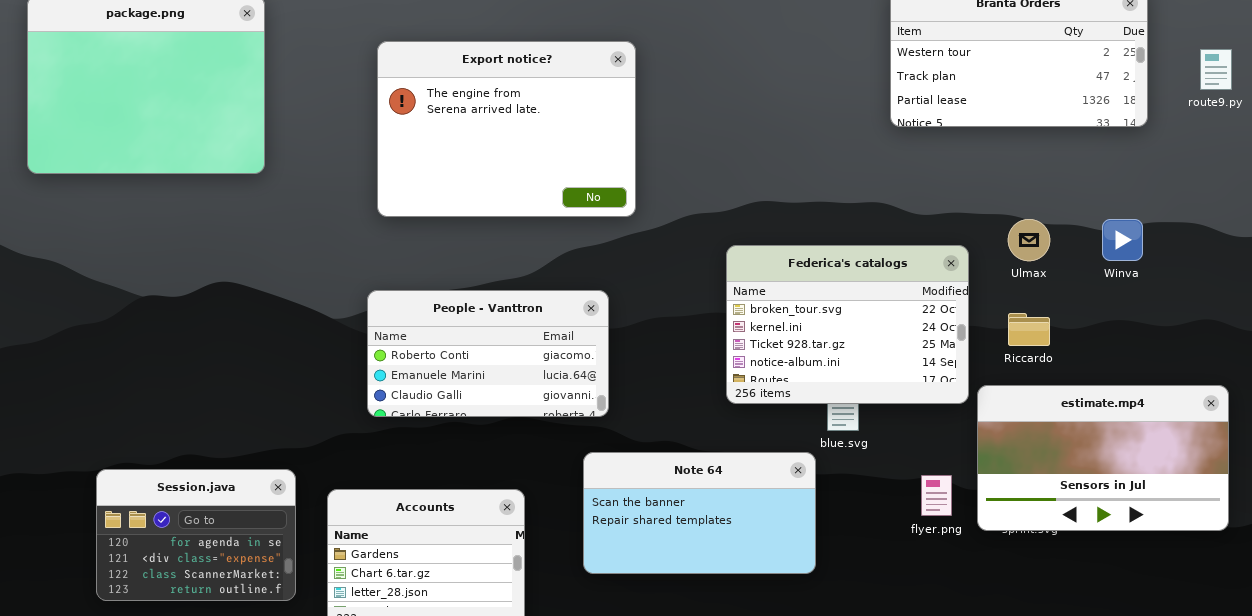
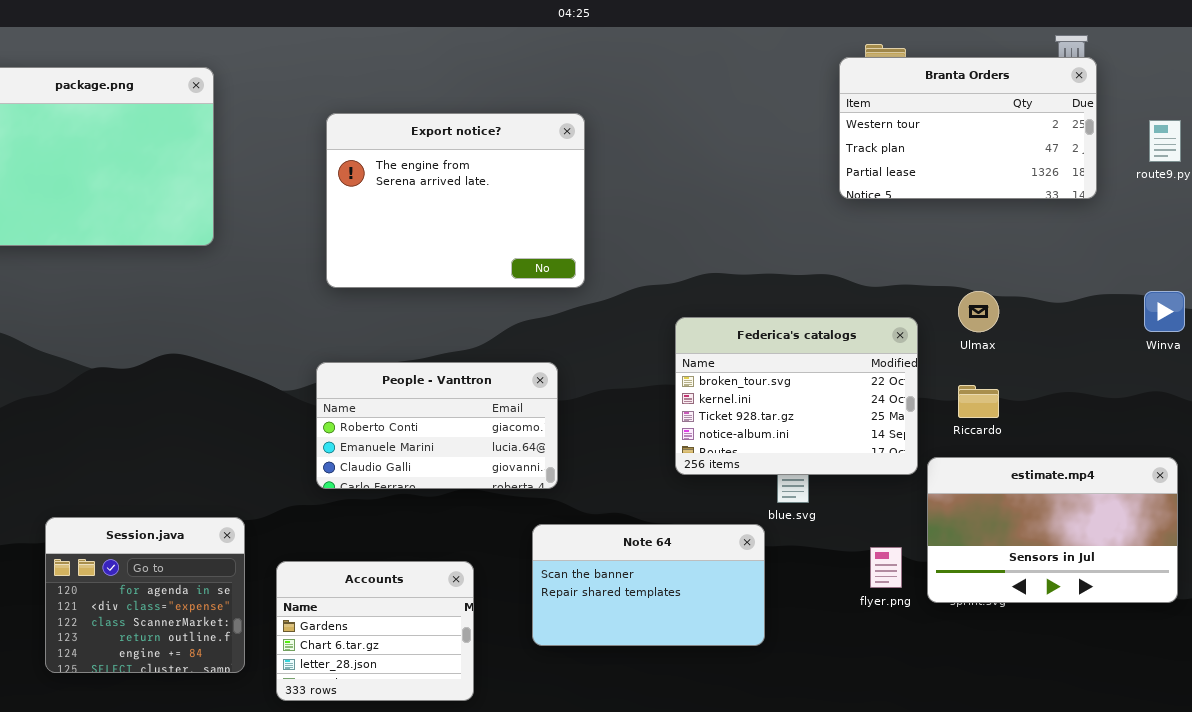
Winva: [1102,219,1143,261] -> [1144,291,1185,332], moved
Session.java: [96,469,296,601] -> [45,517,245,673], resized

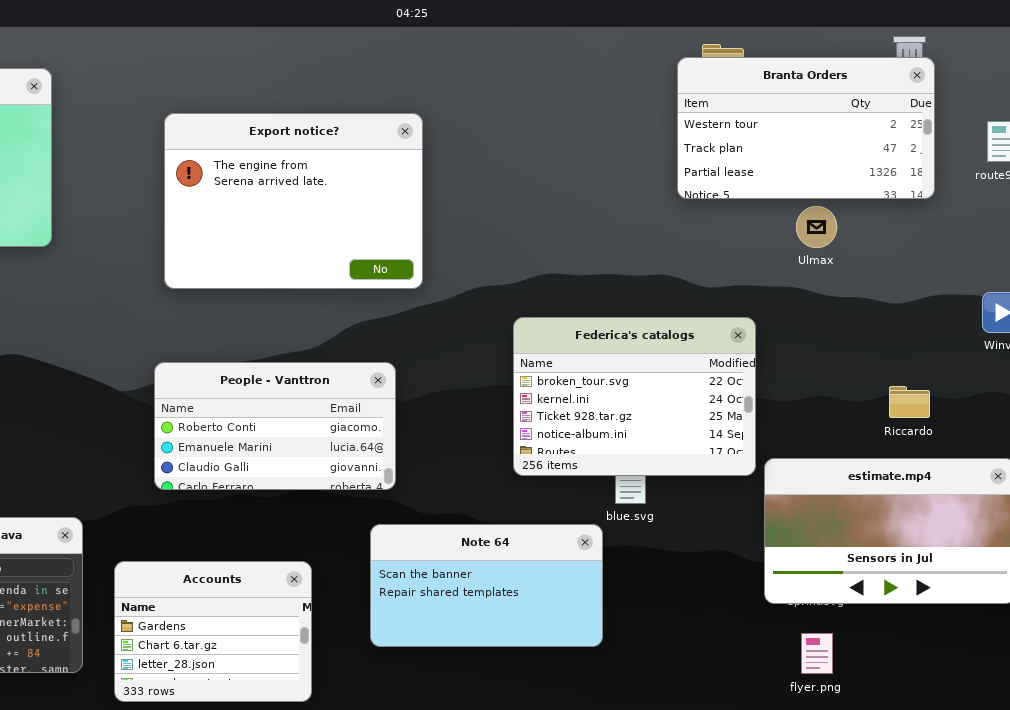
Ulmax: [958,291,999,332] -> [796,206,837,248], moved
Riccardo: [958,385,999,418] -> [889,386,930,418], moved
flyer.png: [870,547,902,588] -> [801,633,833,674], moved

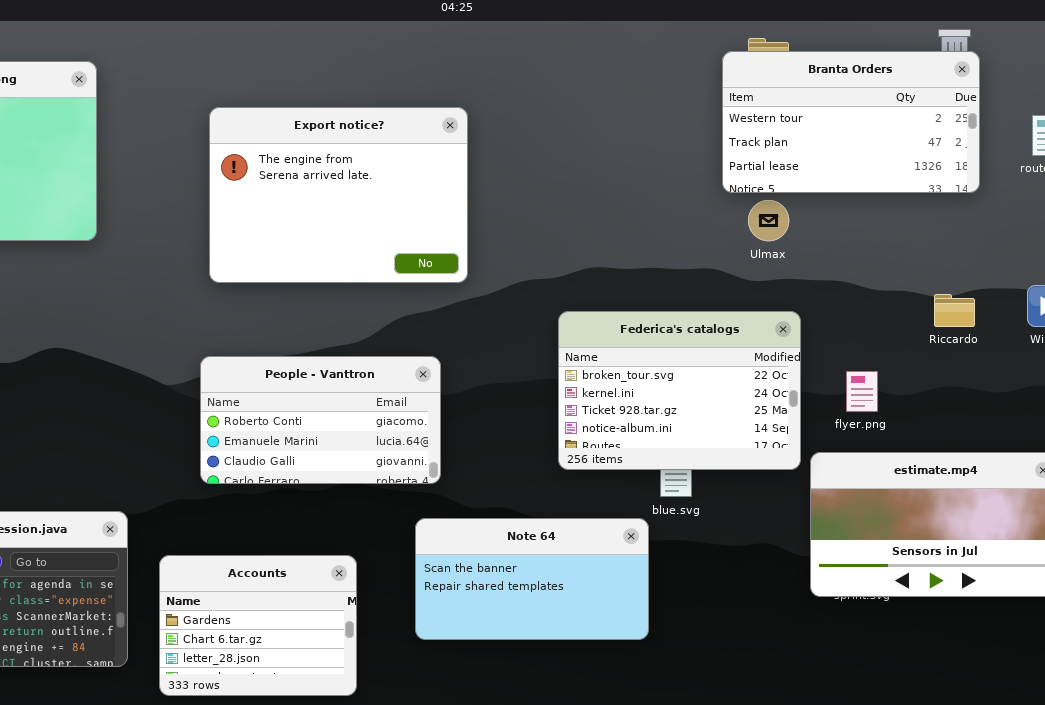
Ulmax: [796,206,837,248] -> [748,200,789,241], moved
Riccardo: [889,386,930,418] -> [934,294,975,327], moved
flyer.png: [801,633,833,674] -> [846,371,878,412], moved

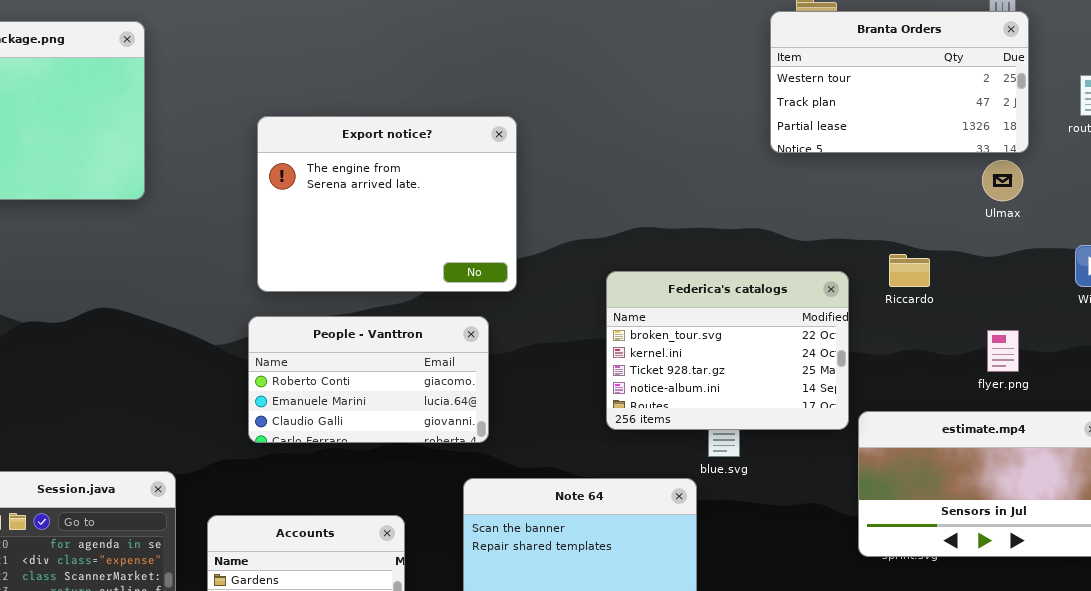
Export notice?: [209,107,468,283] -> [257,116,517,292], moved
Ulmax: [748,200,789,241] -> [982,160,1023,201], moved
Riccardo: [934,294,975,327] -> [889,254,930,287], moved
flyer.png: [846,371,878,412] -> [987,330,1019,372], moved

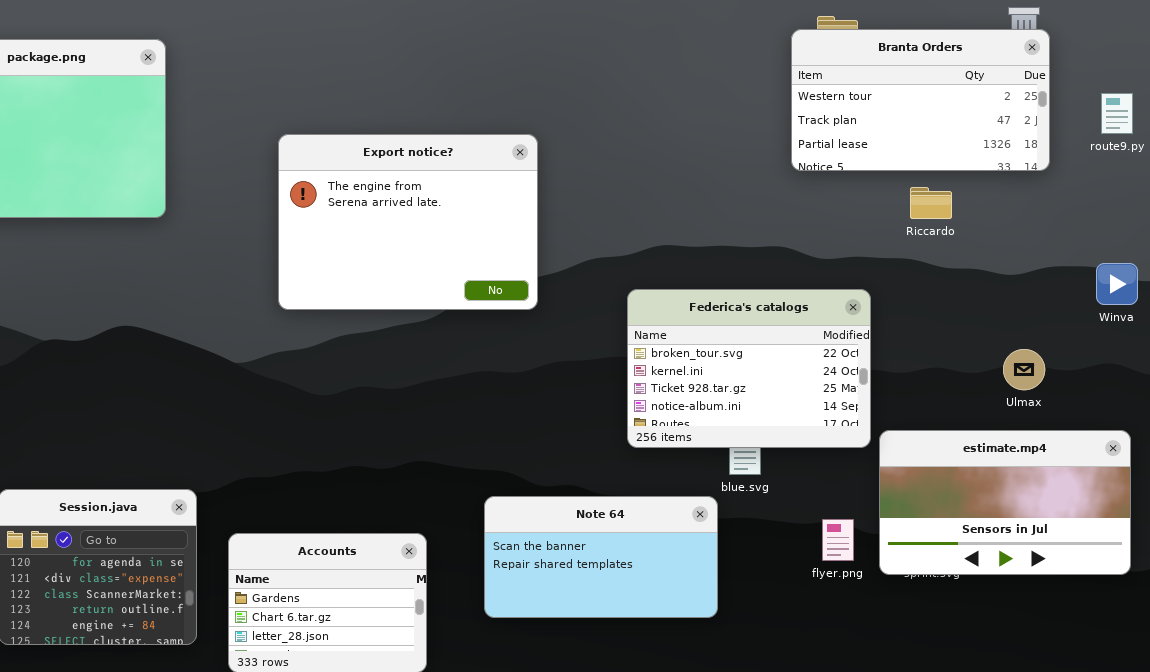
Ulmax: [982,160,1023,201] -> [1003,349,1045,390], moved
Riccardo: [889,254,930,287] -> [910,187,952,219], moved
People - Vanttron: [248,316,489,443] -> none, closed
flyer.png: [987,330,1019,372] -> [822,519,854,561], moved

